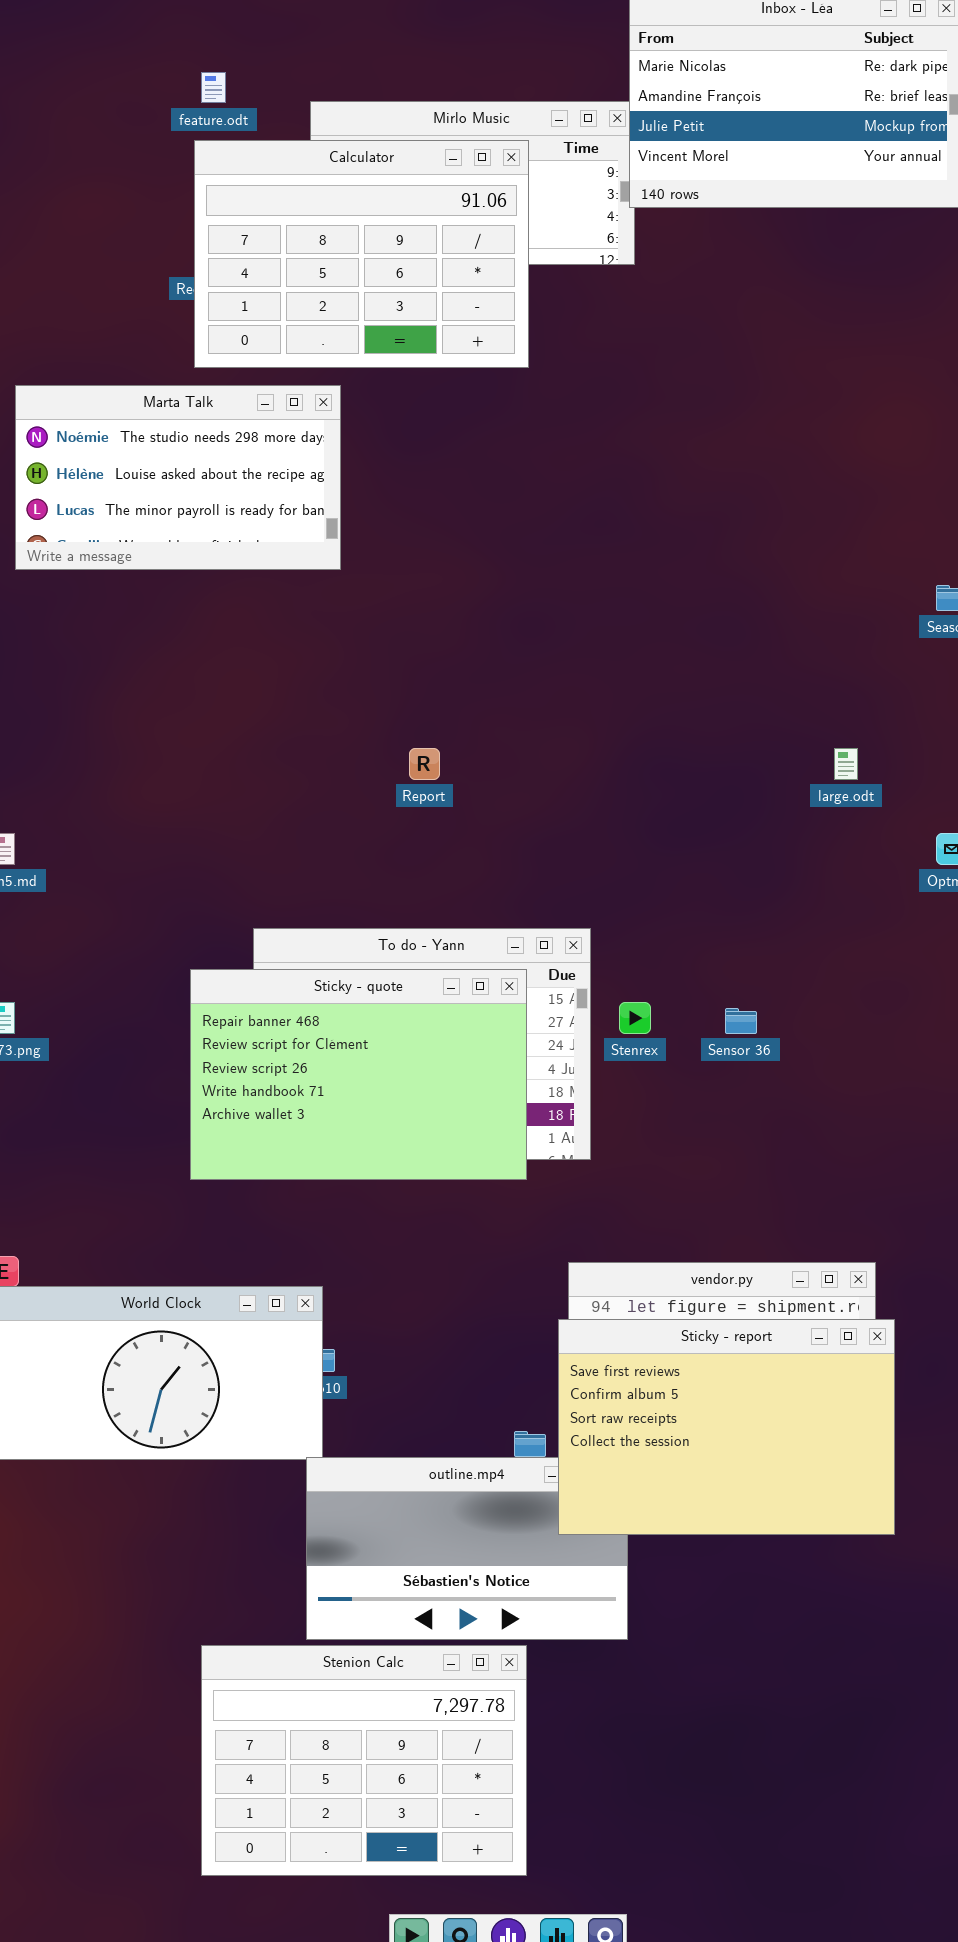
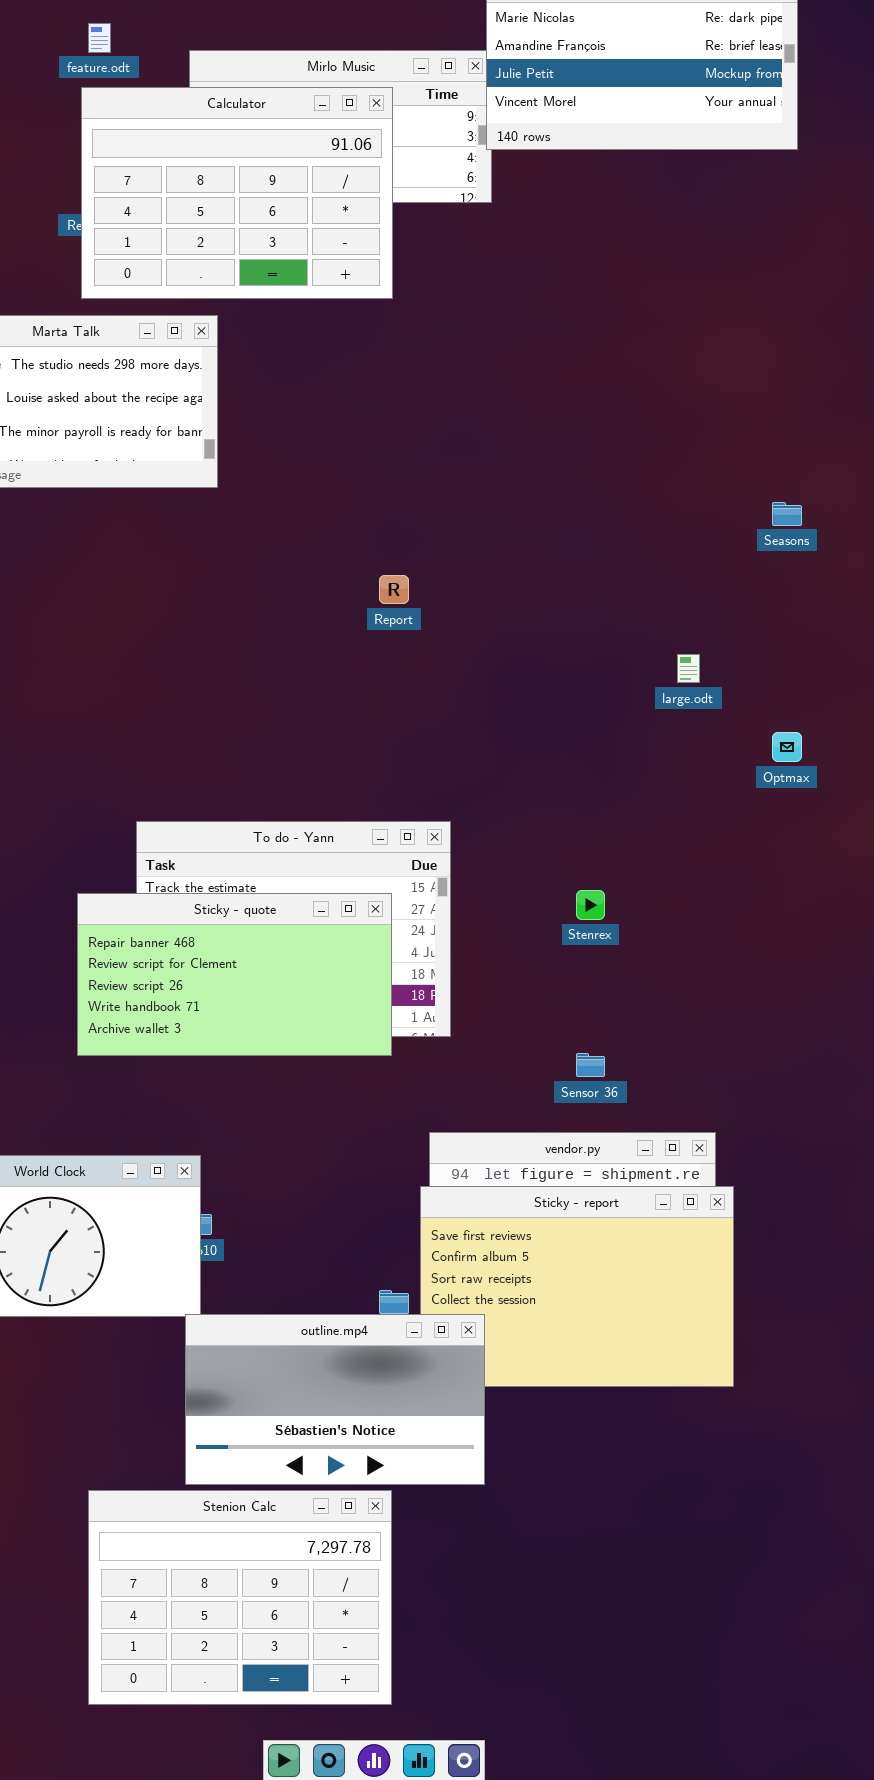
Report: [409,748,440,780] -> [379,575,409,604], moved
Sticky - quote: [190,969,527,1180] -> [77,893,392,1056], resized
Stenrex: [619,1002,651,1034] -> [576,890,605,920], moved
Sensor 36: [725,1008,757,1034] -> [576,1053,605,1077], moved
outline.mp4: [306,1457,628,1640] -> [185,1314,485,1485], raised

